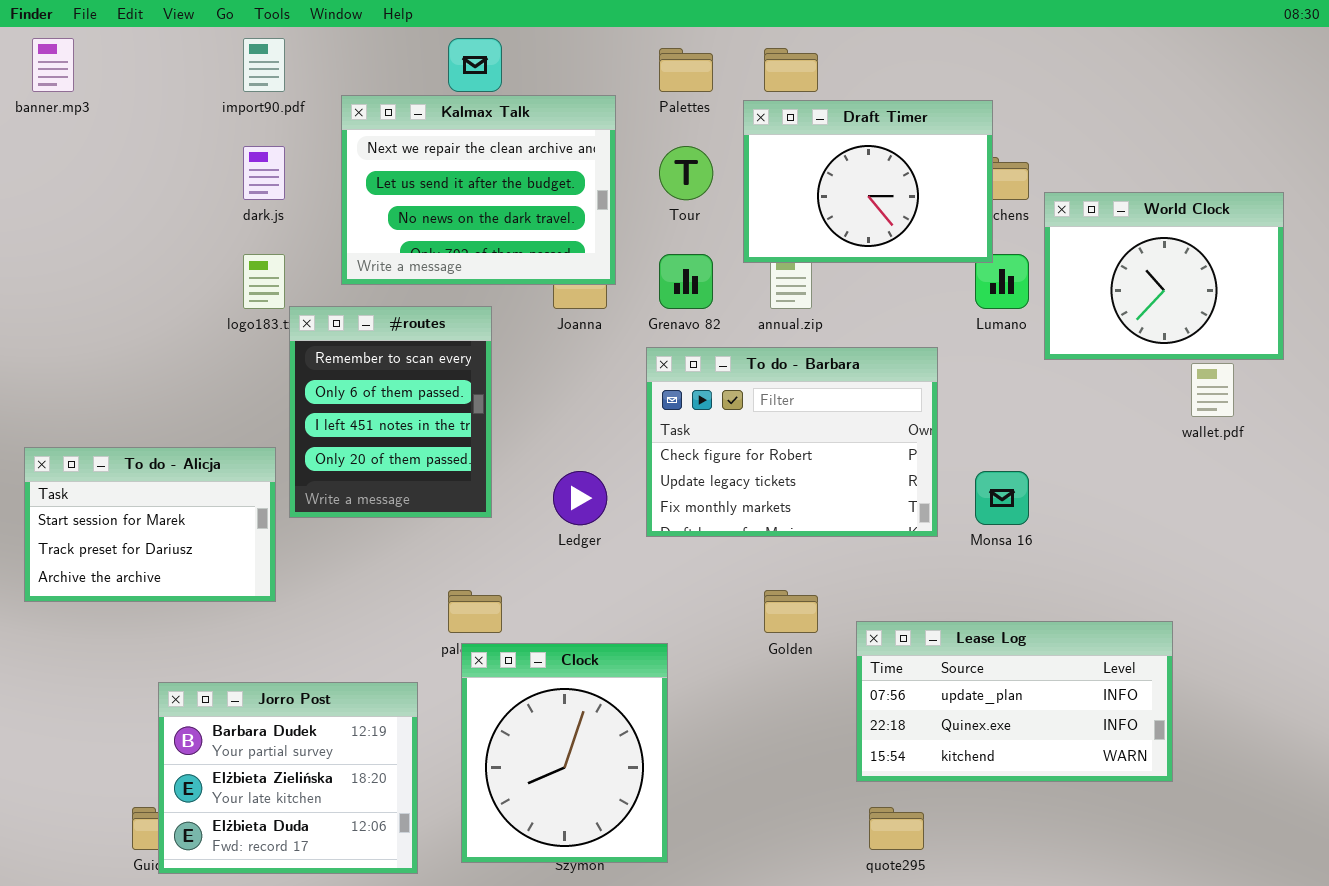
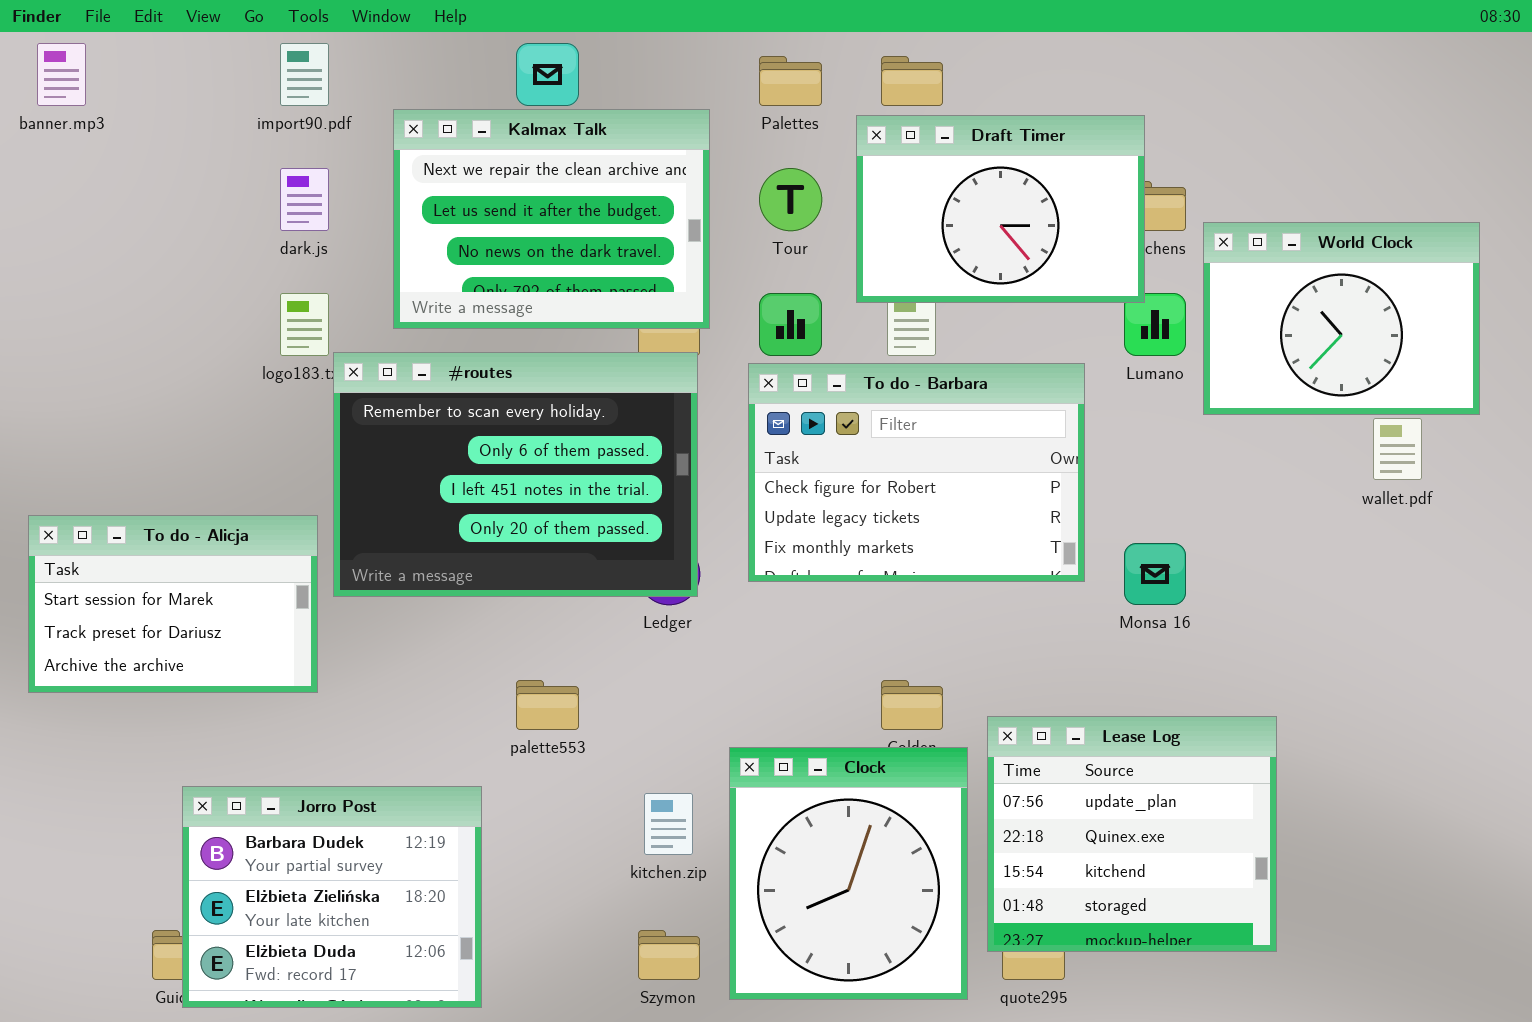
#routes: [289,306,492,518] -> [333,352,698,597], resized
To do - Barbara: [646,347,938,537] -> [748,363,1085,582], moved
Lease Log: [856,621,1173,782] -> [987,716,1277,952], resized
Clock: [461,643,668,863] -> [729,747,968,1000], moved

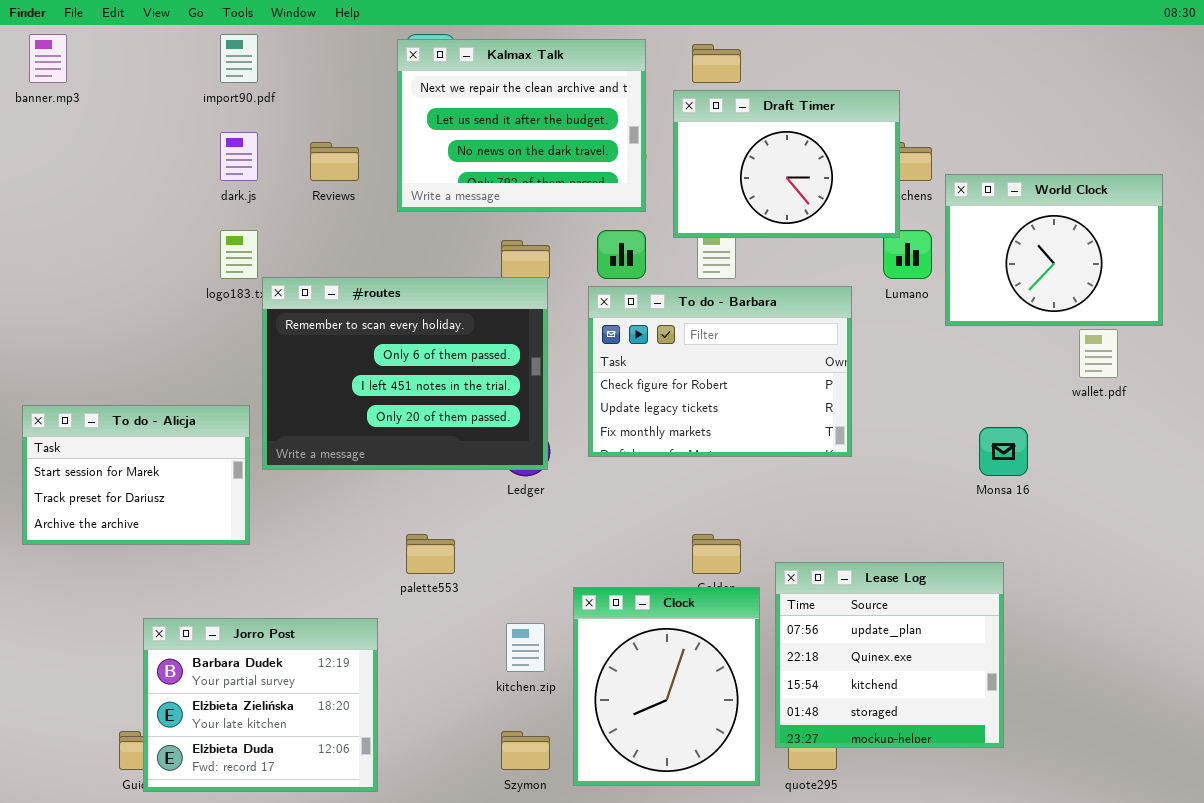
Kalmax Talk: [393,109,710,329] -> [397,39,646,212], moved
Monsa 16: [1124,543,1186,605] -> [979,427,1028,476], moved

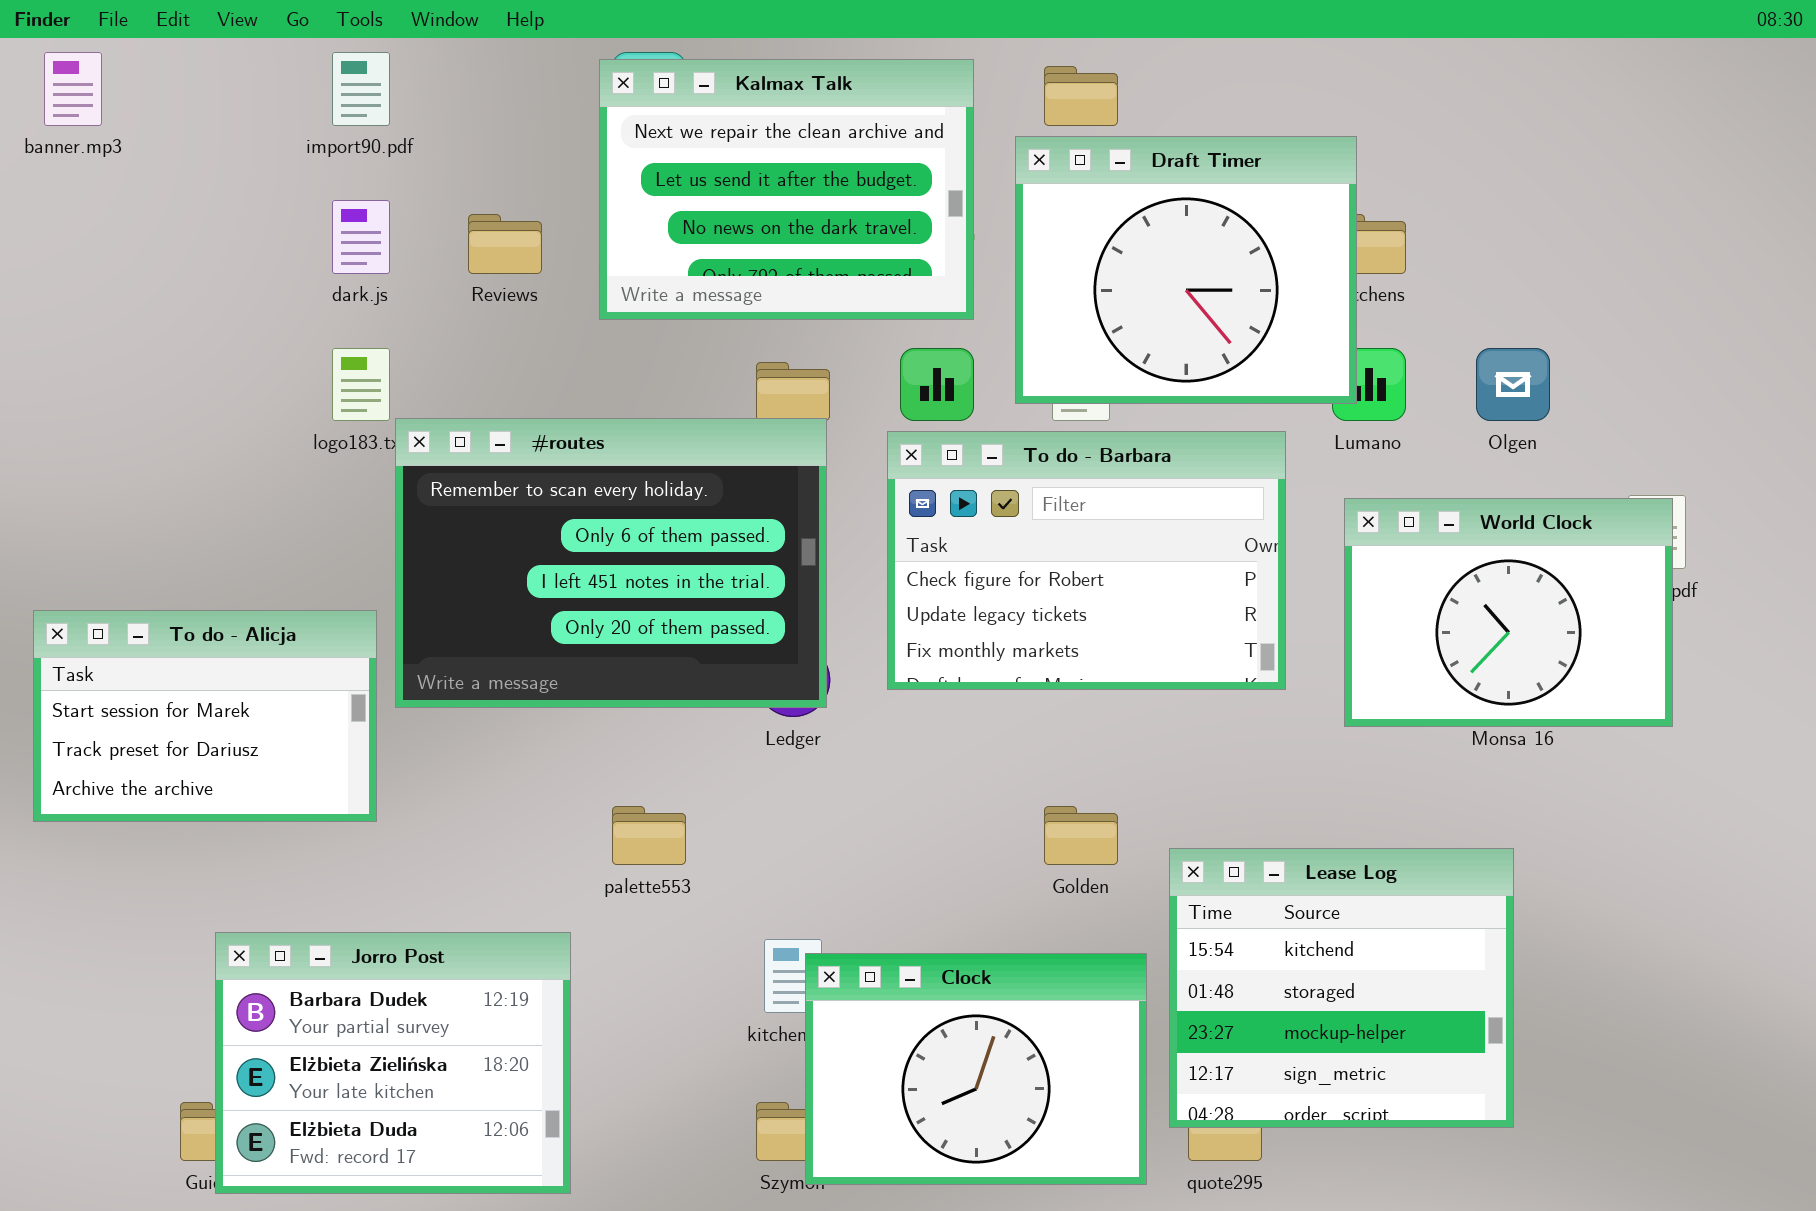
Draft Timer: [673,90,900,238] -> [1015,136,1357,404], resized
World Clock: [945,174,1163,326] -> [1344,498,1673,727], moved
Lease Log: [775,562,1004,748] -> [1169,848,1514,1128], scrolled down 2 rows
Clock: [573,587,760,786] -> [805,953,1147,1185], resized

